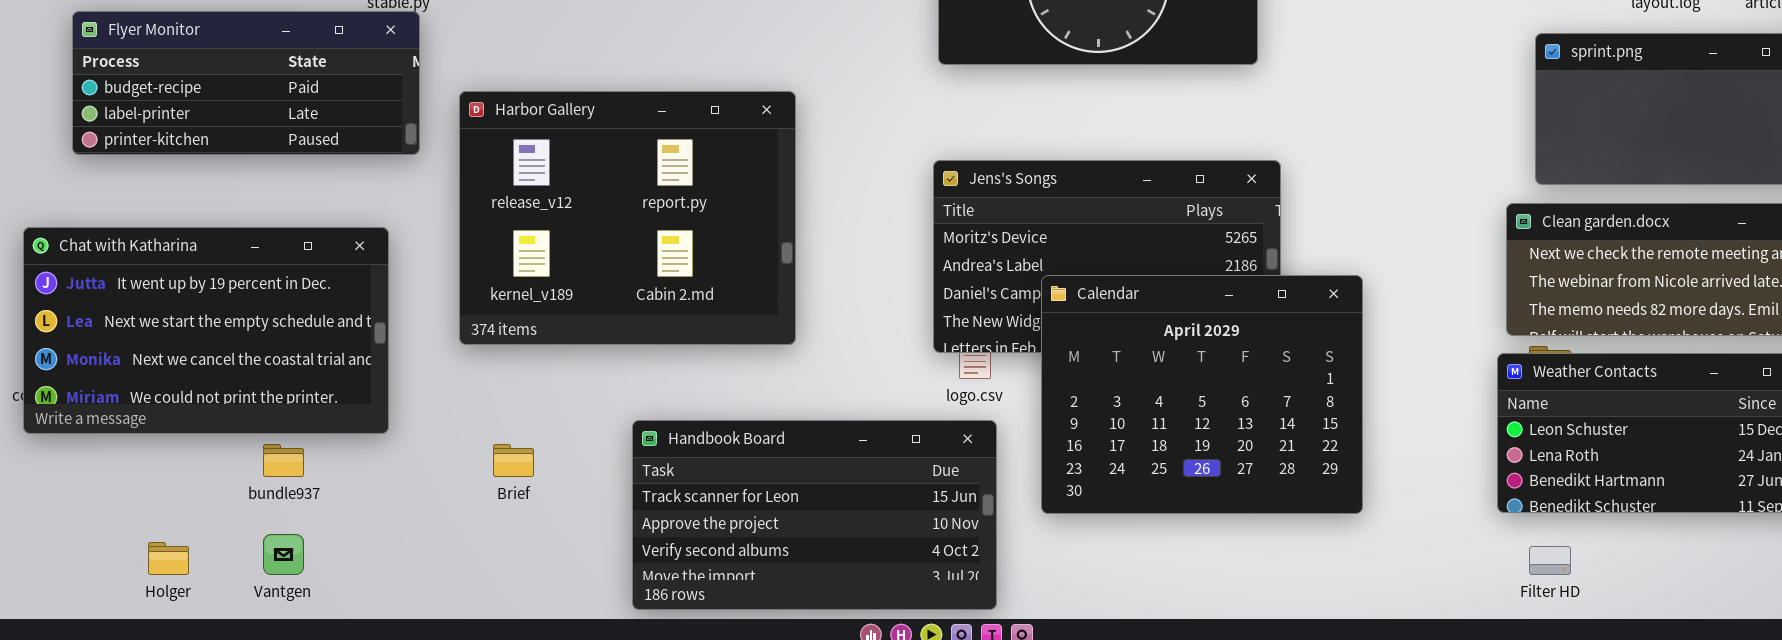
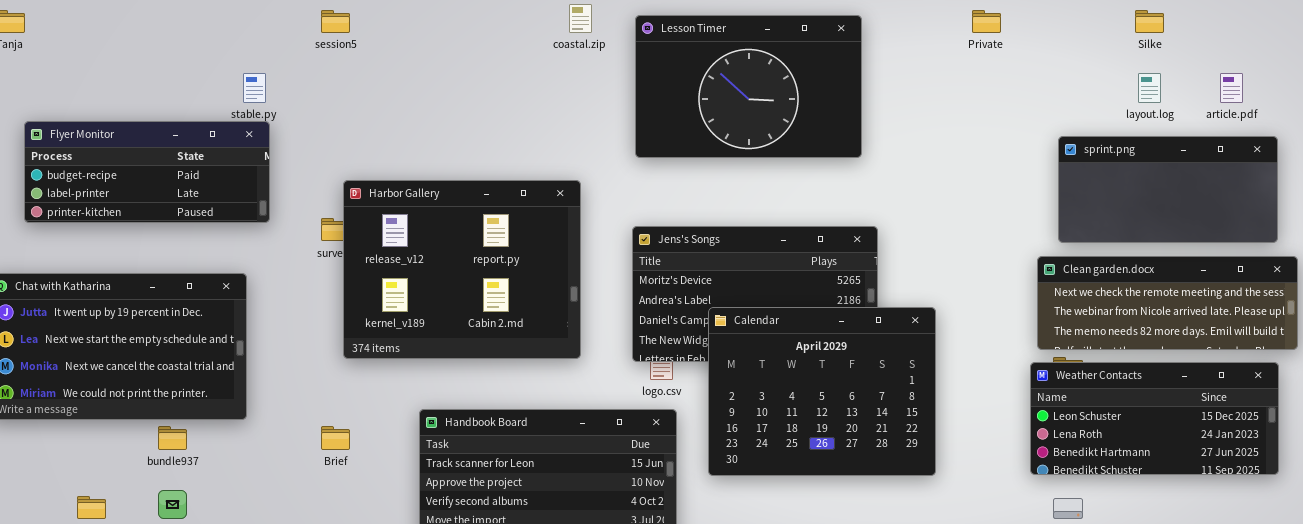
Harbor Gallery: [459,91,796,345] -> [343,180,581,359], moved

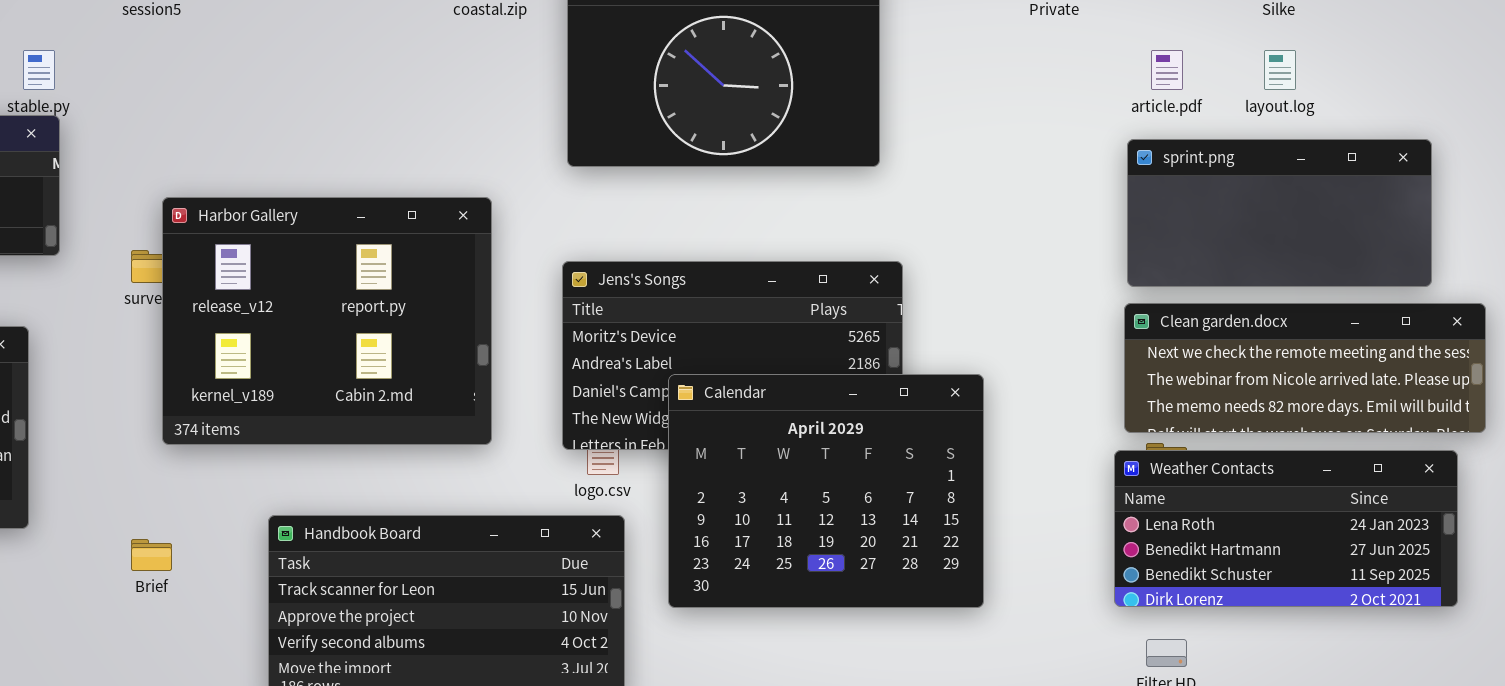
article.pdf: [1220,73,1243,103] -> [1151,50,1183,90], moved
sprint.png: [1058,136,1278,243] -> [1127,139,1432,287], moved
Weather Contacts: [1030,362,1279,475] -> [1114,450,1458,607], scrolled down 1 row

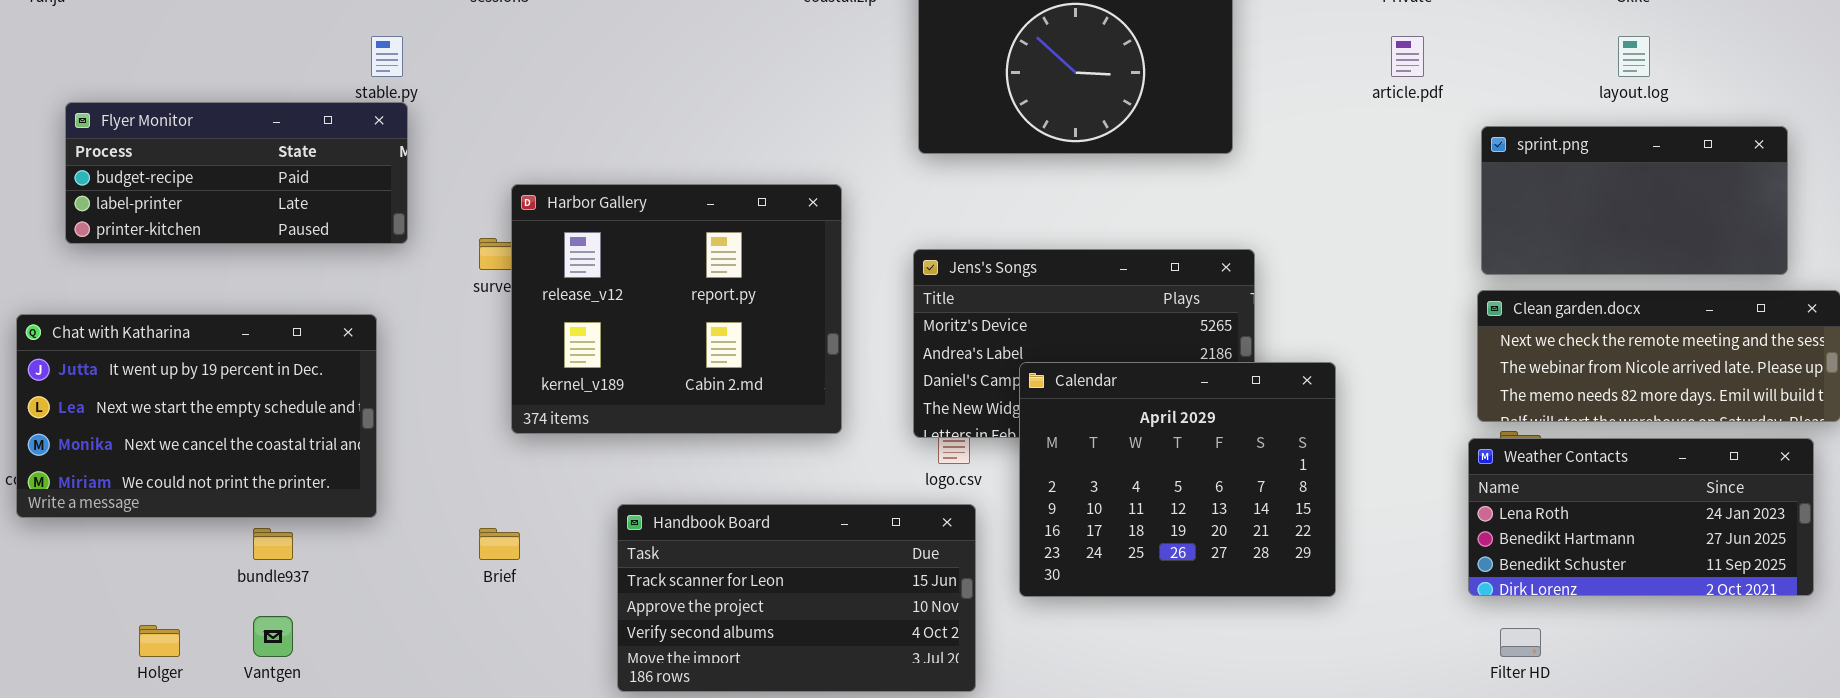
article.pdf: [1151,50,1183,90] -> [1391,36,1424,77], moved

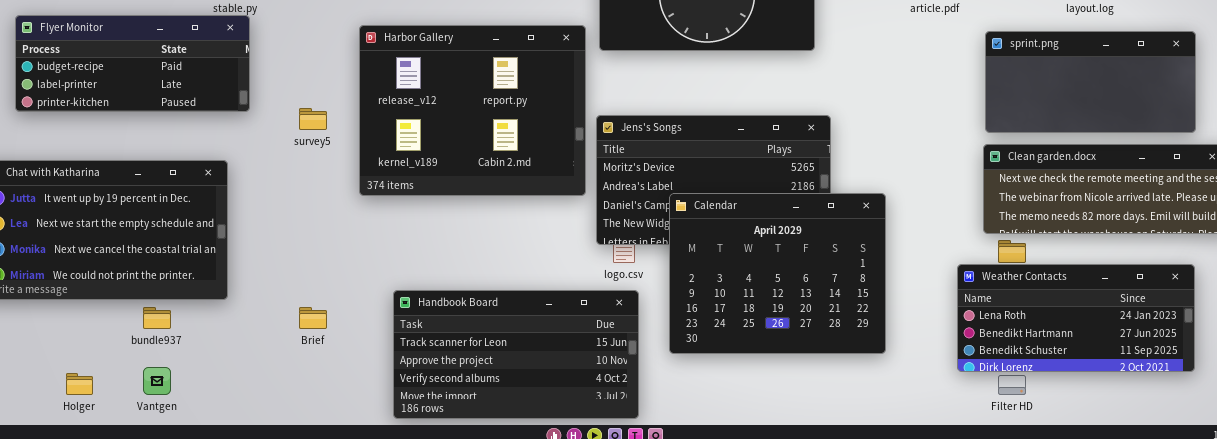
Harbor Gallery: [511,184,842,434] -> [359,25,586,196], moved
Weather Contacts: [1468,438,1814,596] -> [957,264,1195,372], moved

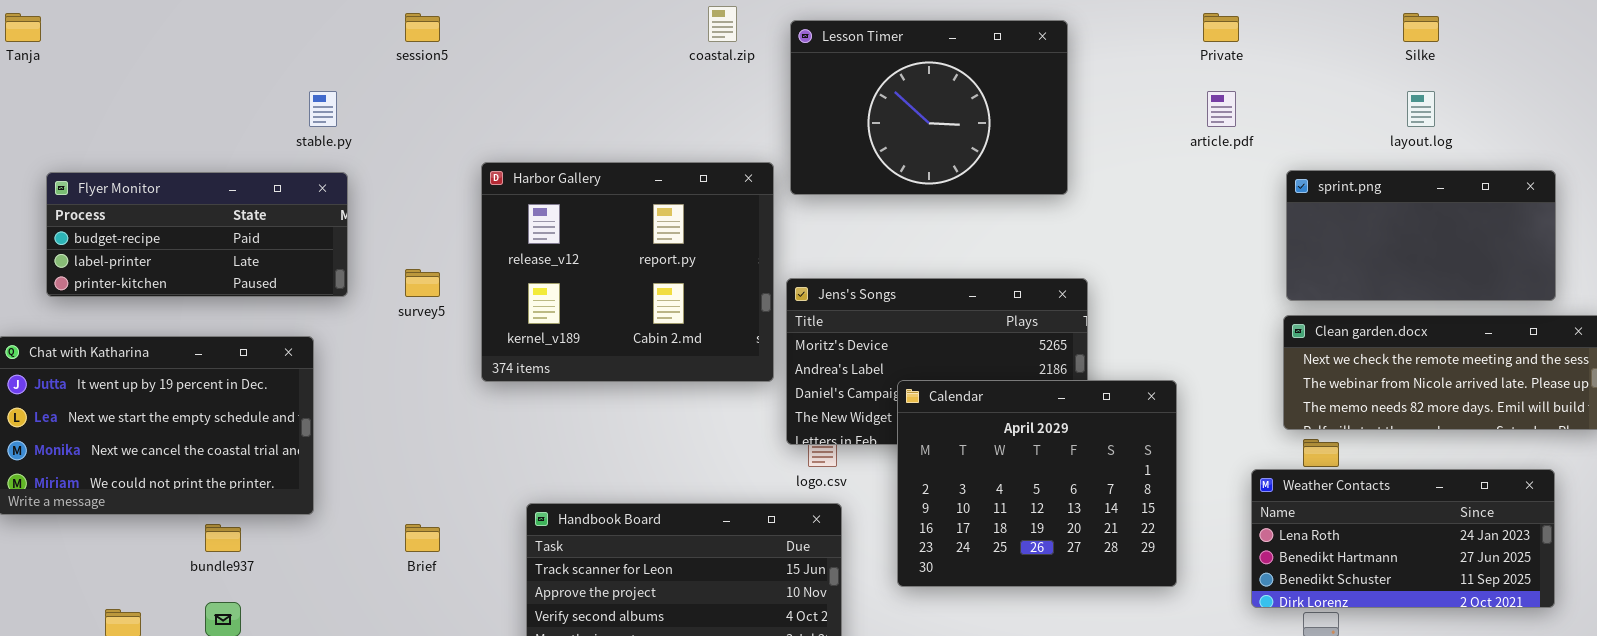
Flyer Monitor: [15,15,250,112] -> [46,172,348,297], moved
Calendar: [669,193,886,354] -> [897,380,1177,587], moved

